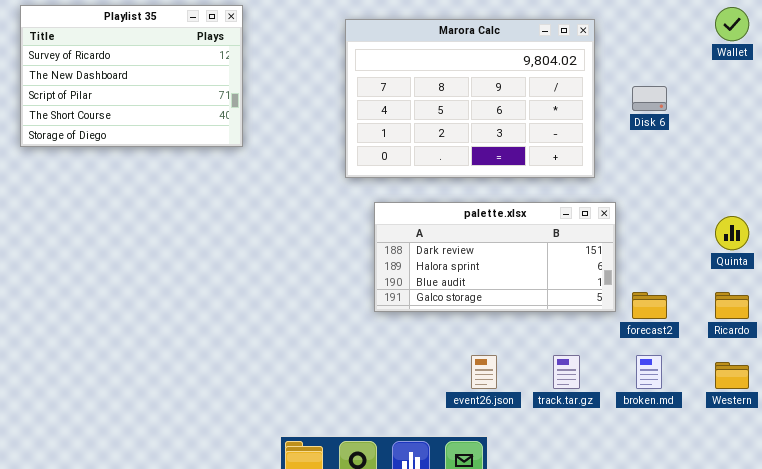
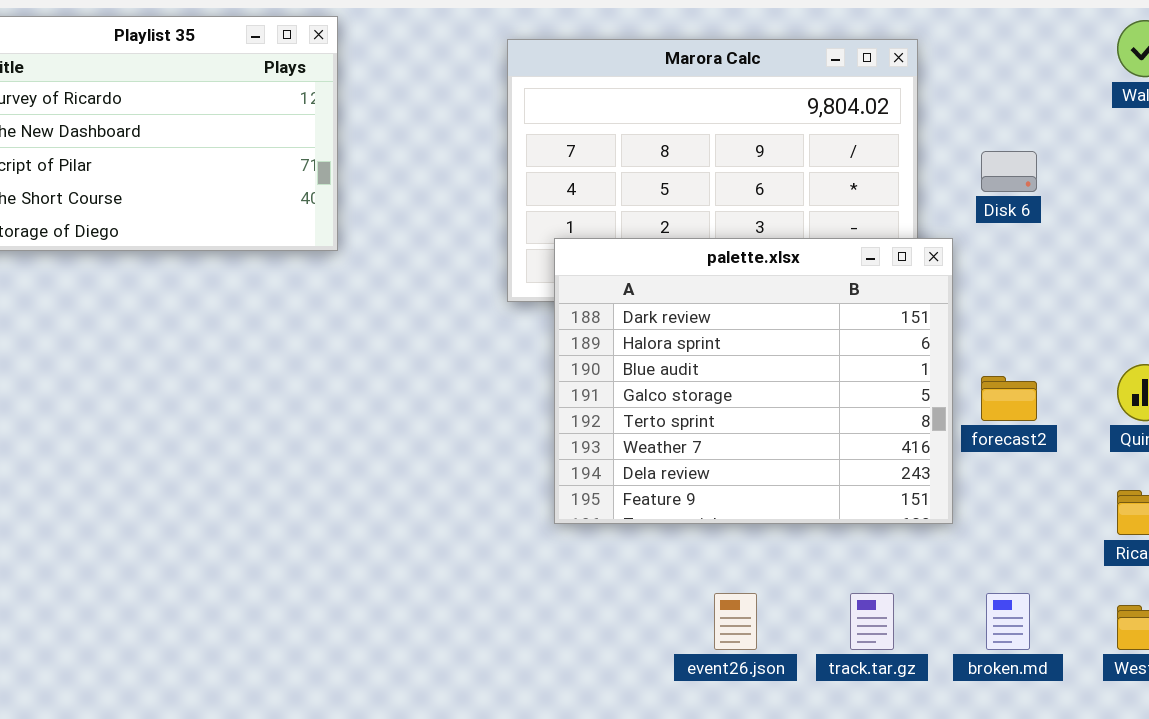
palette.xlsx: [374,202,616,312] -> [554,238,953,524], resized
forecast2: [632,292,667,319] -> [981,376,1037,421], moved

